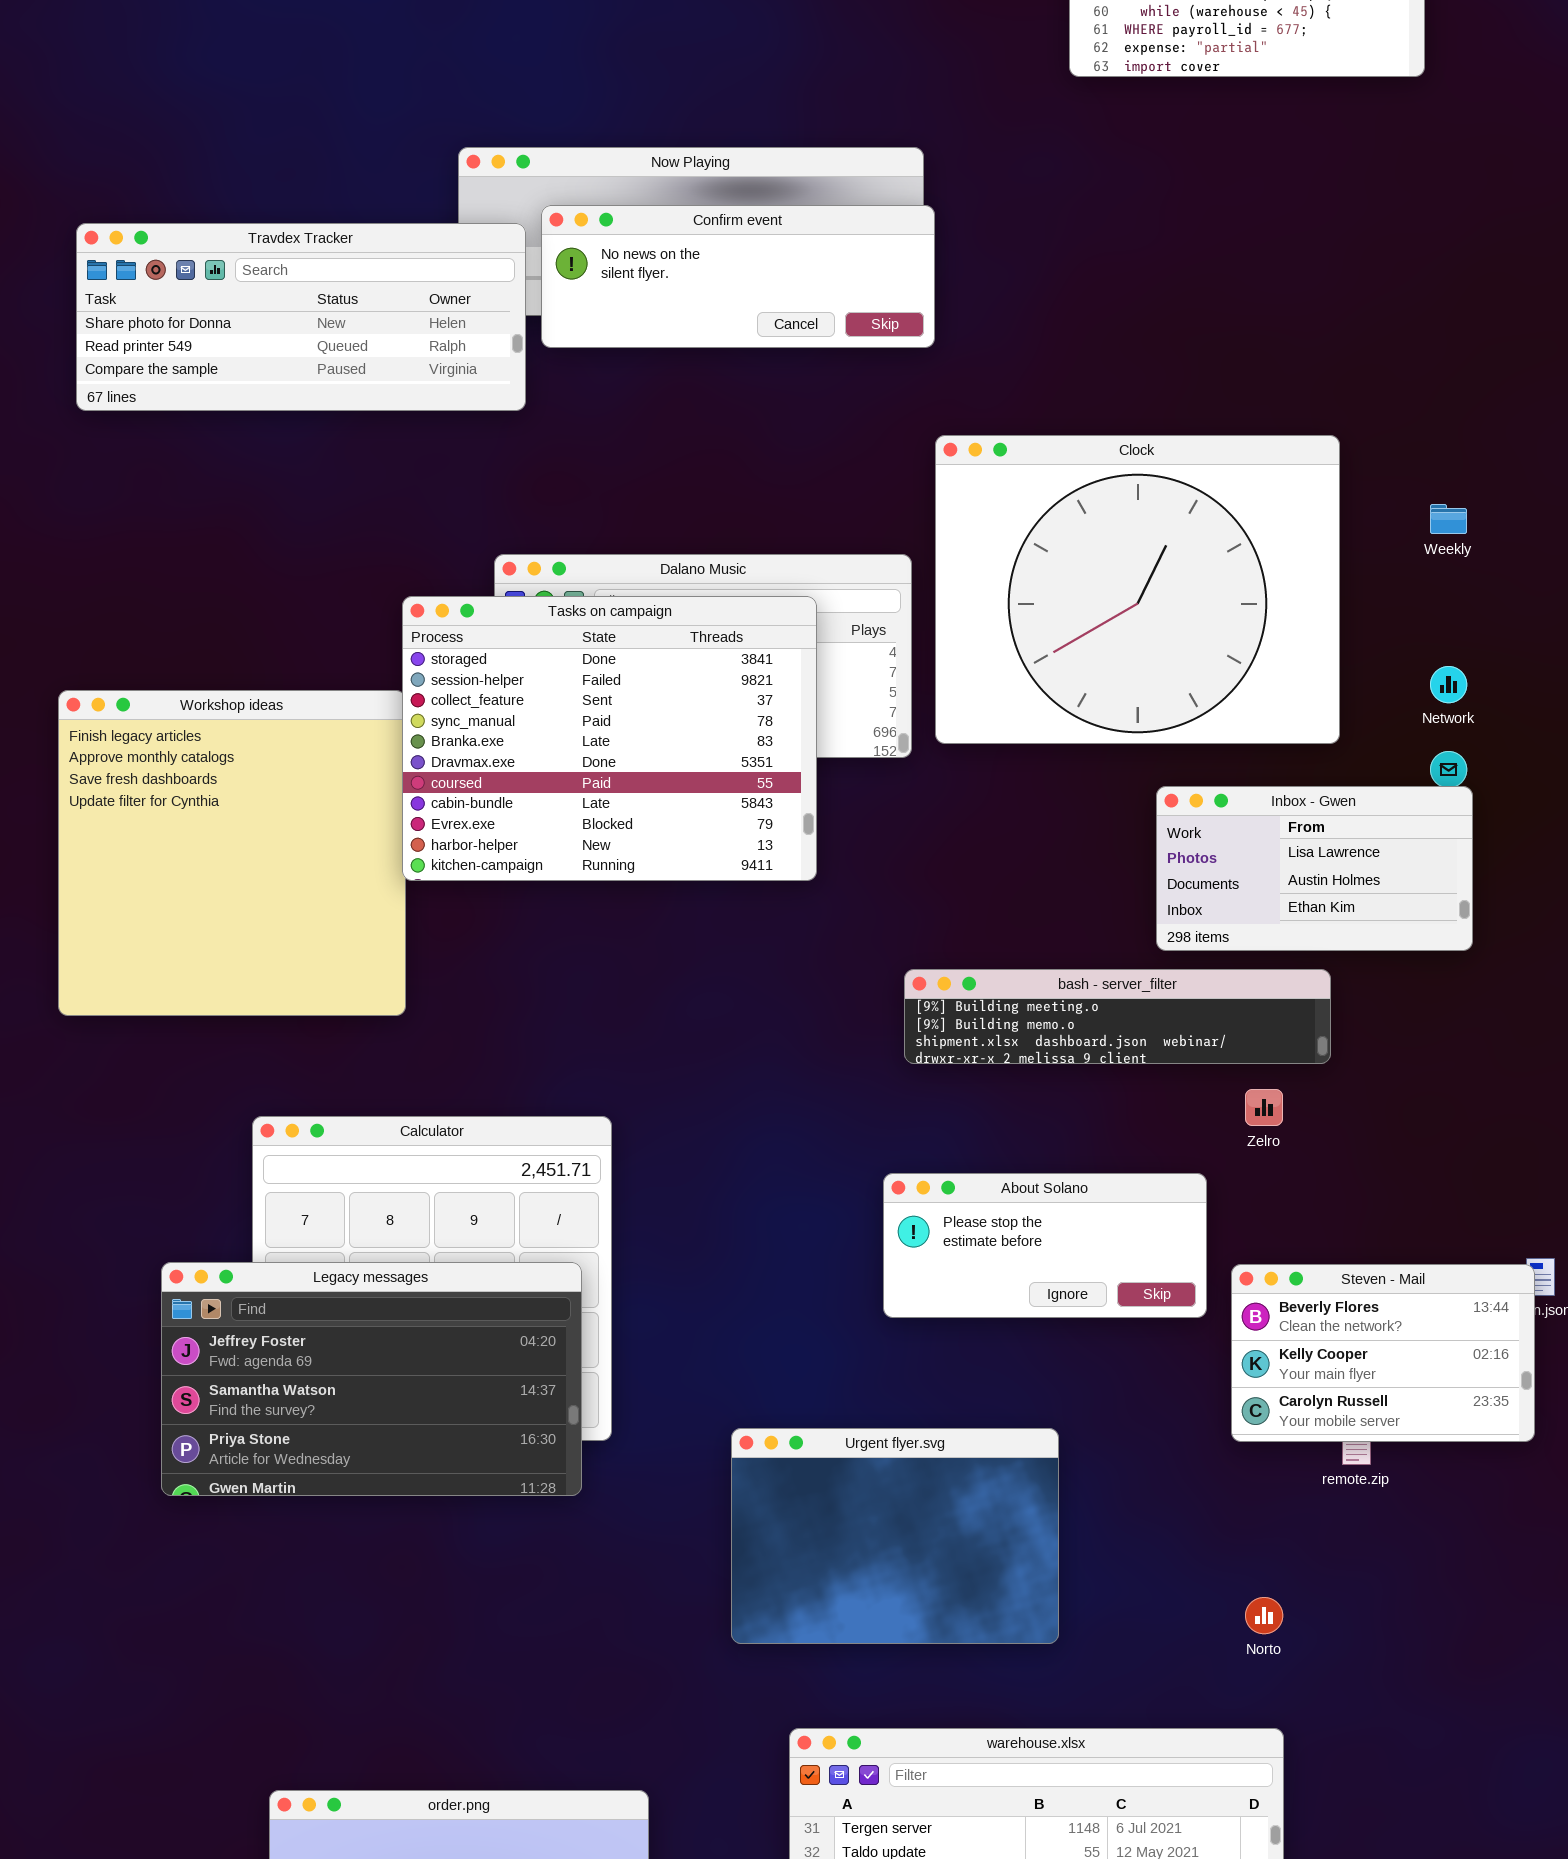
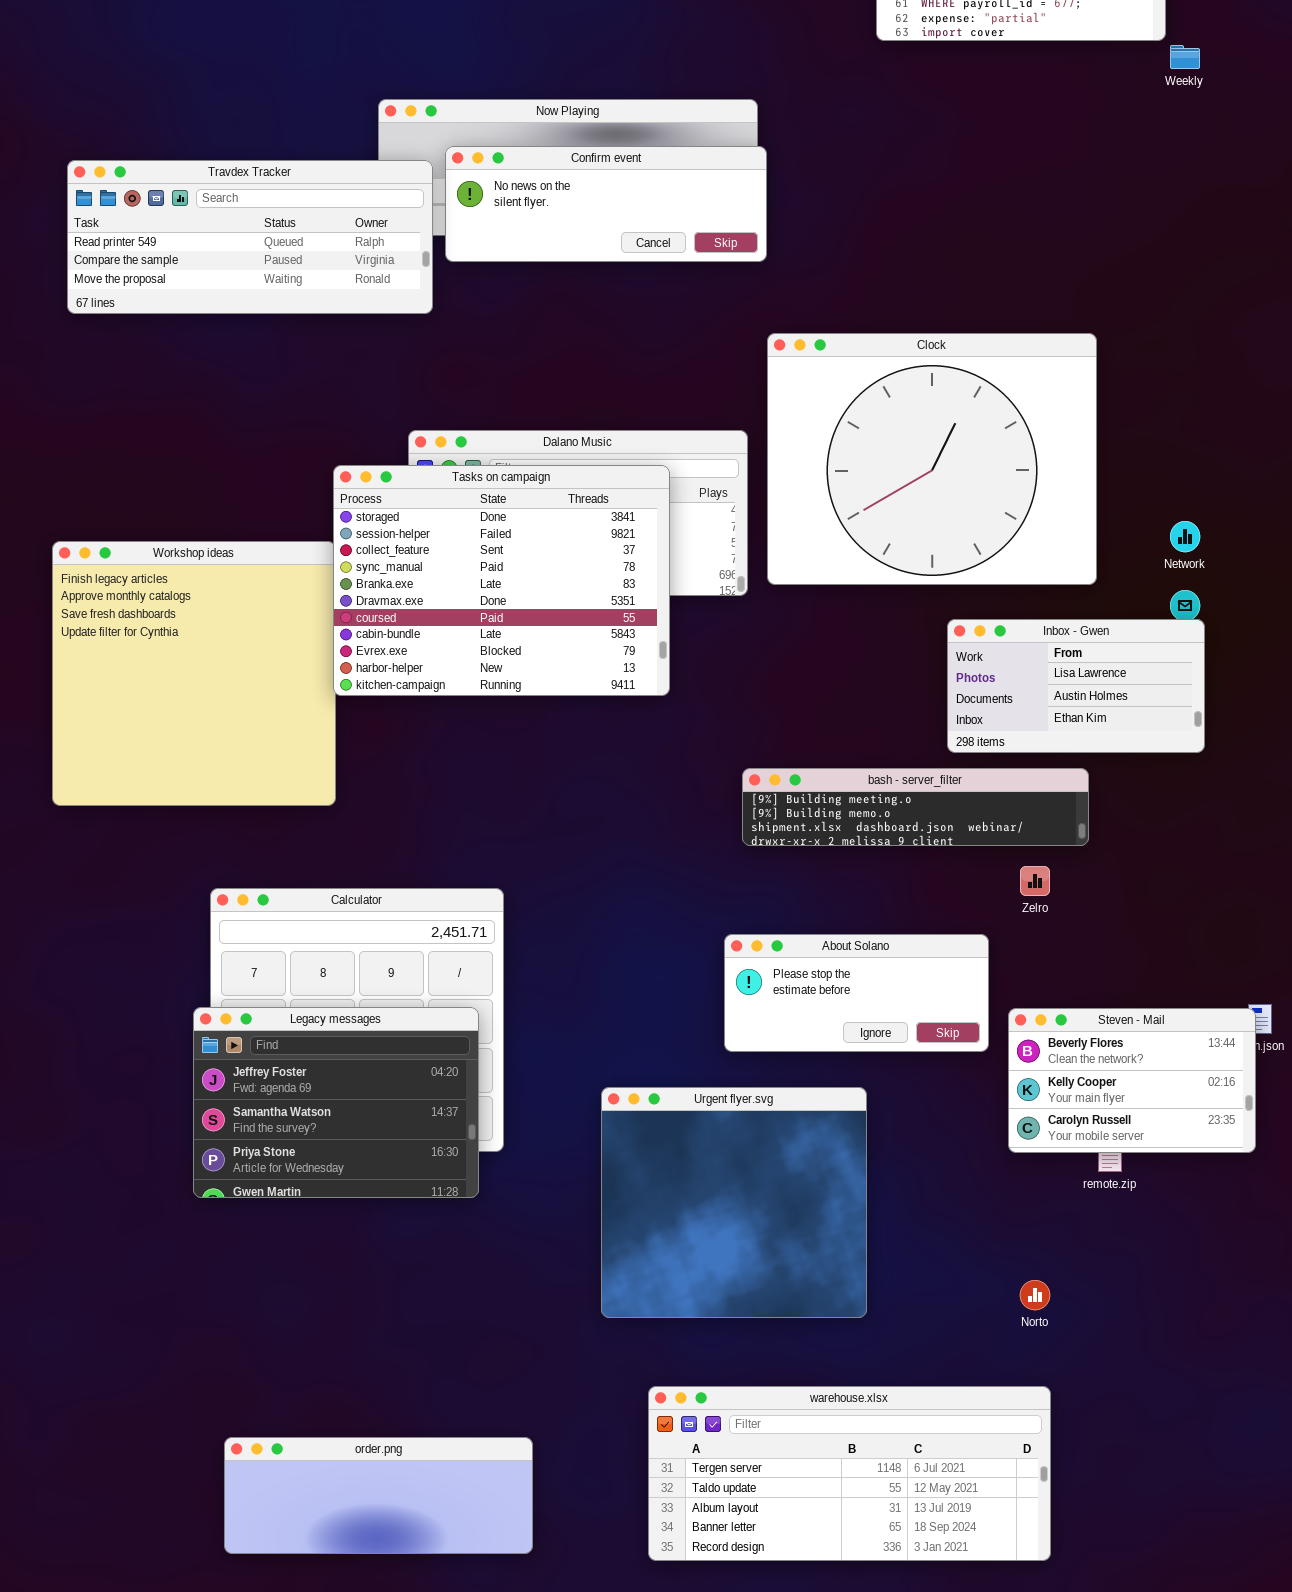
Travdex Tracker: [76,223,526,411] -> [67,160,433,314], scrolled down 1 row
Weekly: [1430,504,1467,534] -> [1170,45,1200,69], moved
Legacy messages: [161,1262,582,1496] -> [193,1007,479,1198], resized
Urgent flyer.svg: [731,1428,1059,1644] -> [601,1087,867,1318], resized

